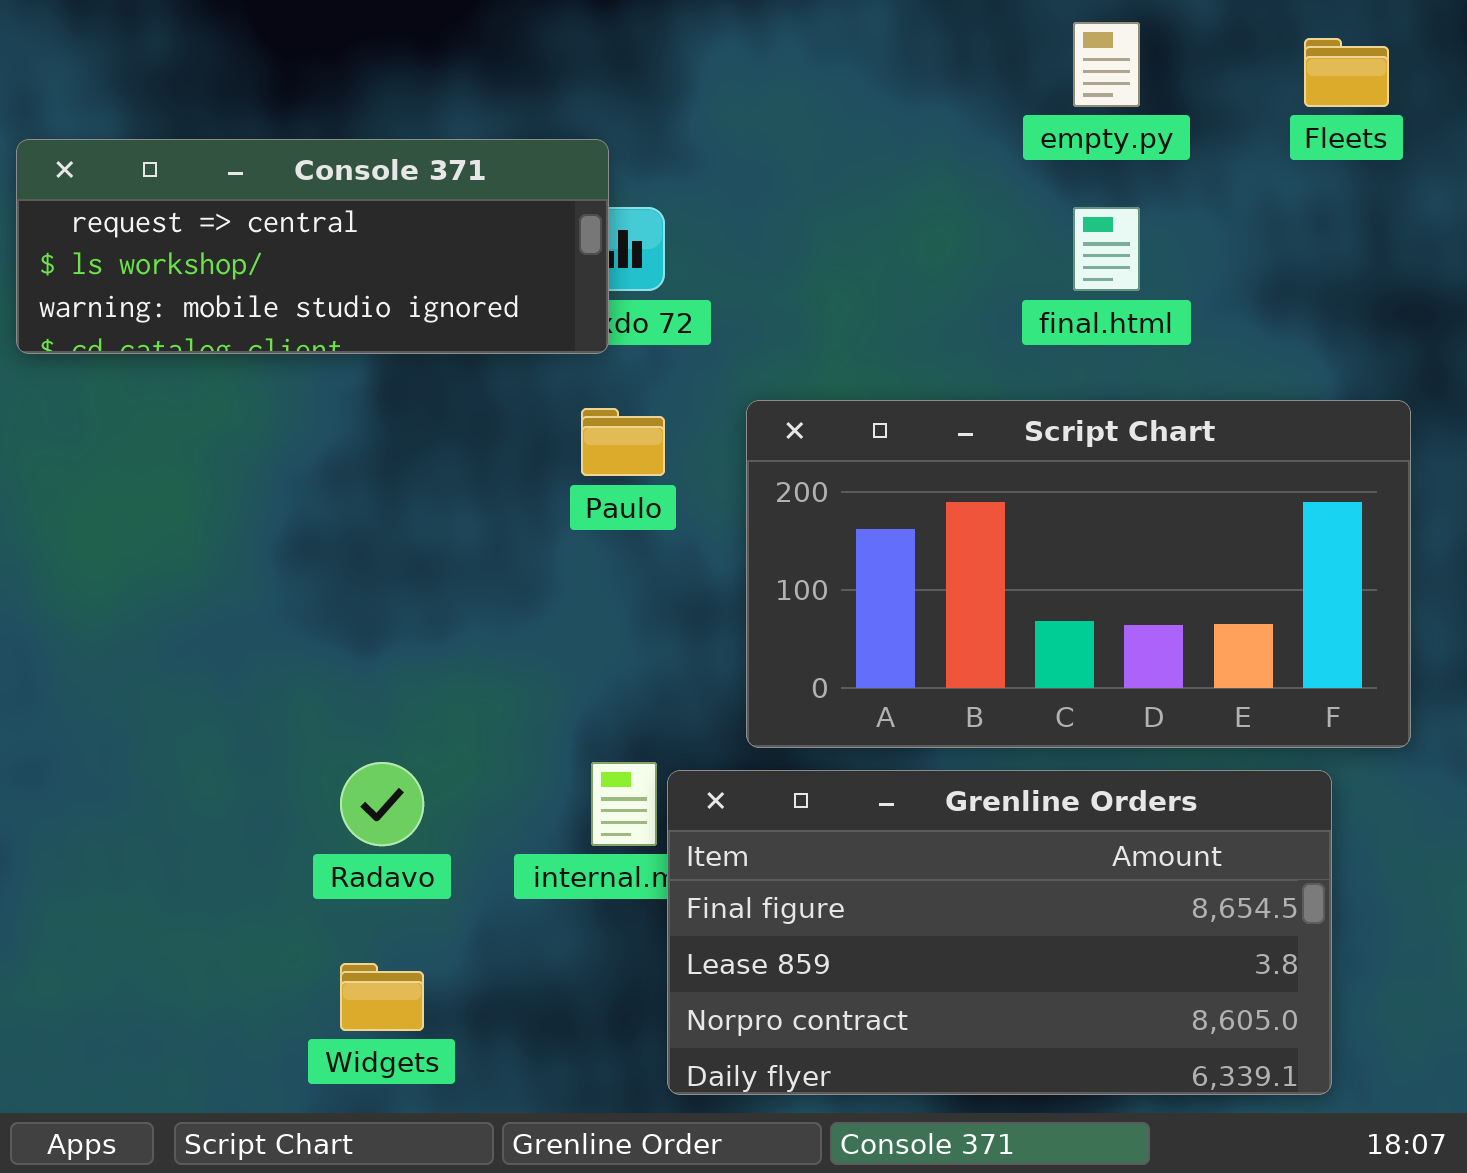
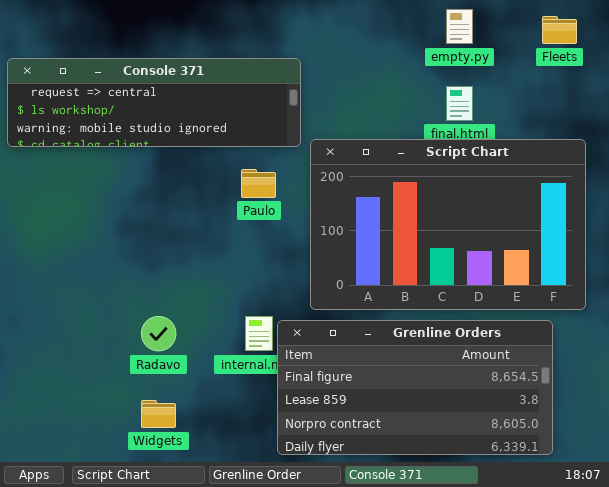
Console 371: [16,139,609,354] -> [7,58,301,147], resized
Script Chart: [746,400,1411,748] -> [310,139,586,310], resized

